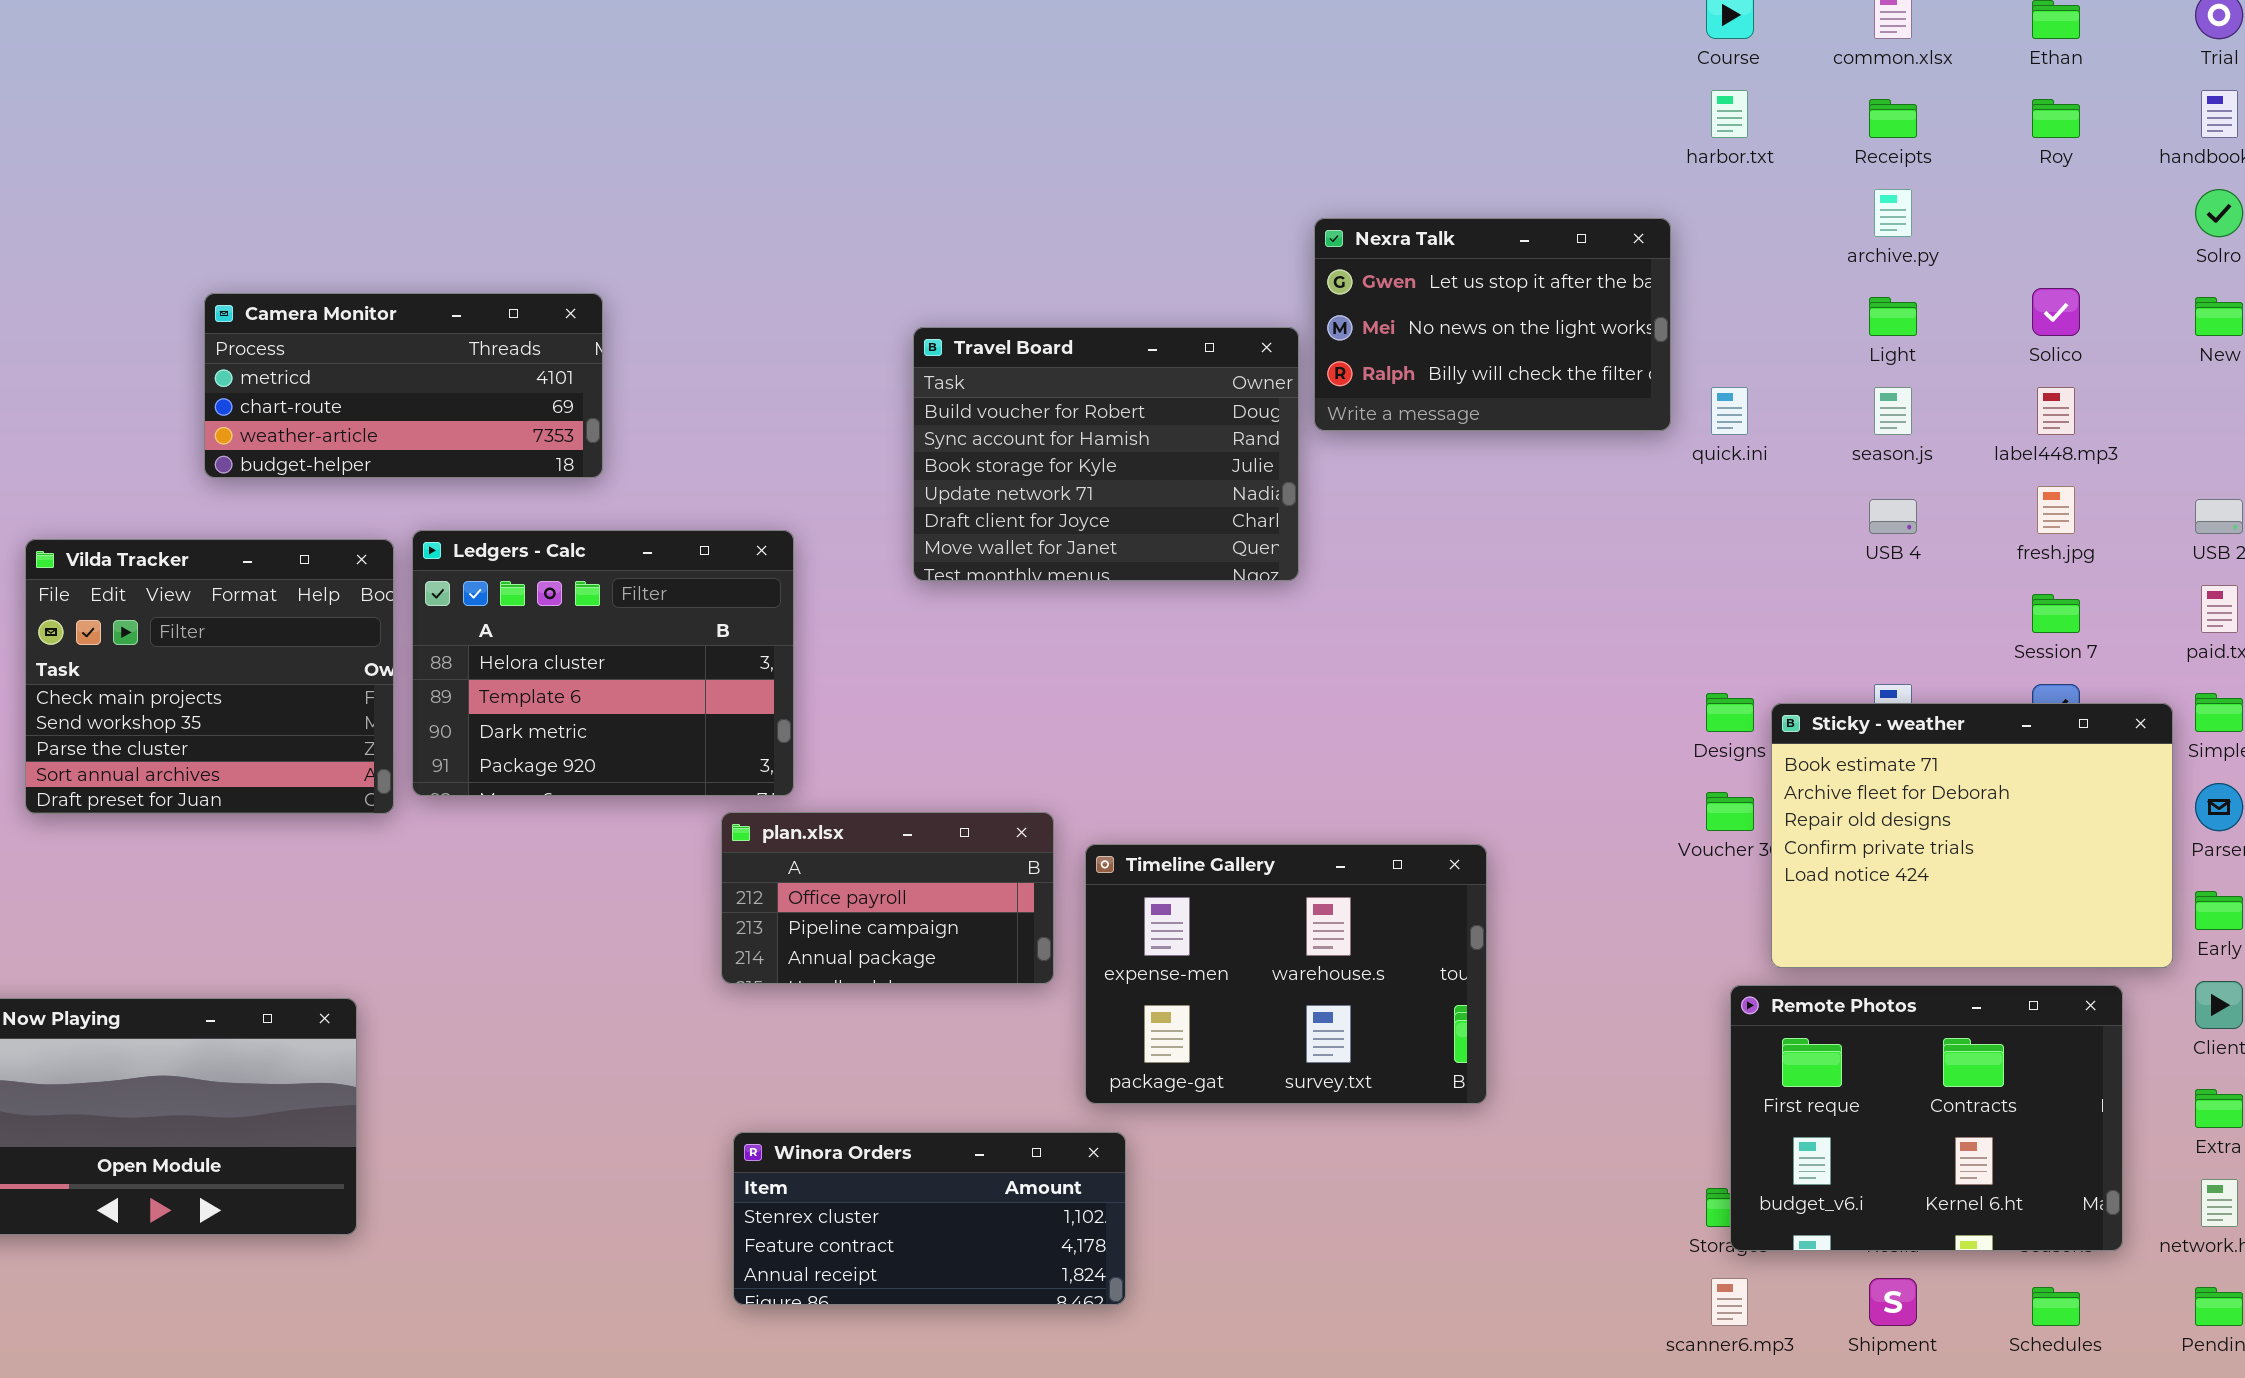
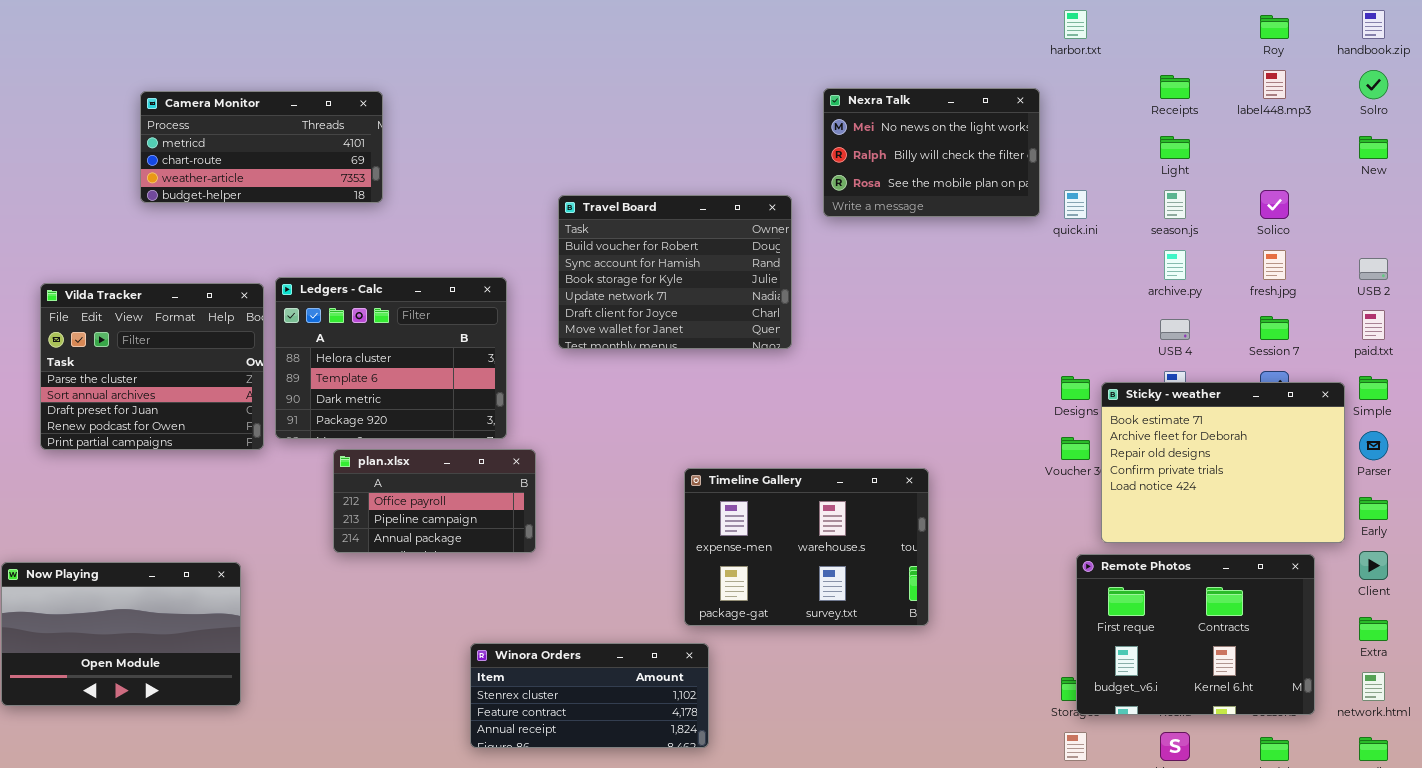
Receipts: [1869,99,1917,138] -> [1160,75,1190,99], moved
archive.py: [1874,189,1912,237] -> [1164,250,1186,280], moved
Nexra Talk: [1314,218,1671,431] -> [823,88,1040,217], scrolled down 1 row
Solico: [2032,288,2080,336] -> [1260,190,1289,219], moved
Camera Monitor: [204,293,603,478] -> [140,91,383,203], moved
Travel Board: [913,327,1299,581] -> [558,195,792,349], moved
label448.mp3: [2037,387,2075,435] -> [1263,70,1286,99], moved
USB 4: [1869,499,1917,534] -> [1160,319,1190,340], moved
Vilda Tracker: [25,539,394,814] -> [40,283,264,450], scrolled down 2 rows
plan.xlsx: [721,812,1054,984] -> [333,449,536,553], moved

